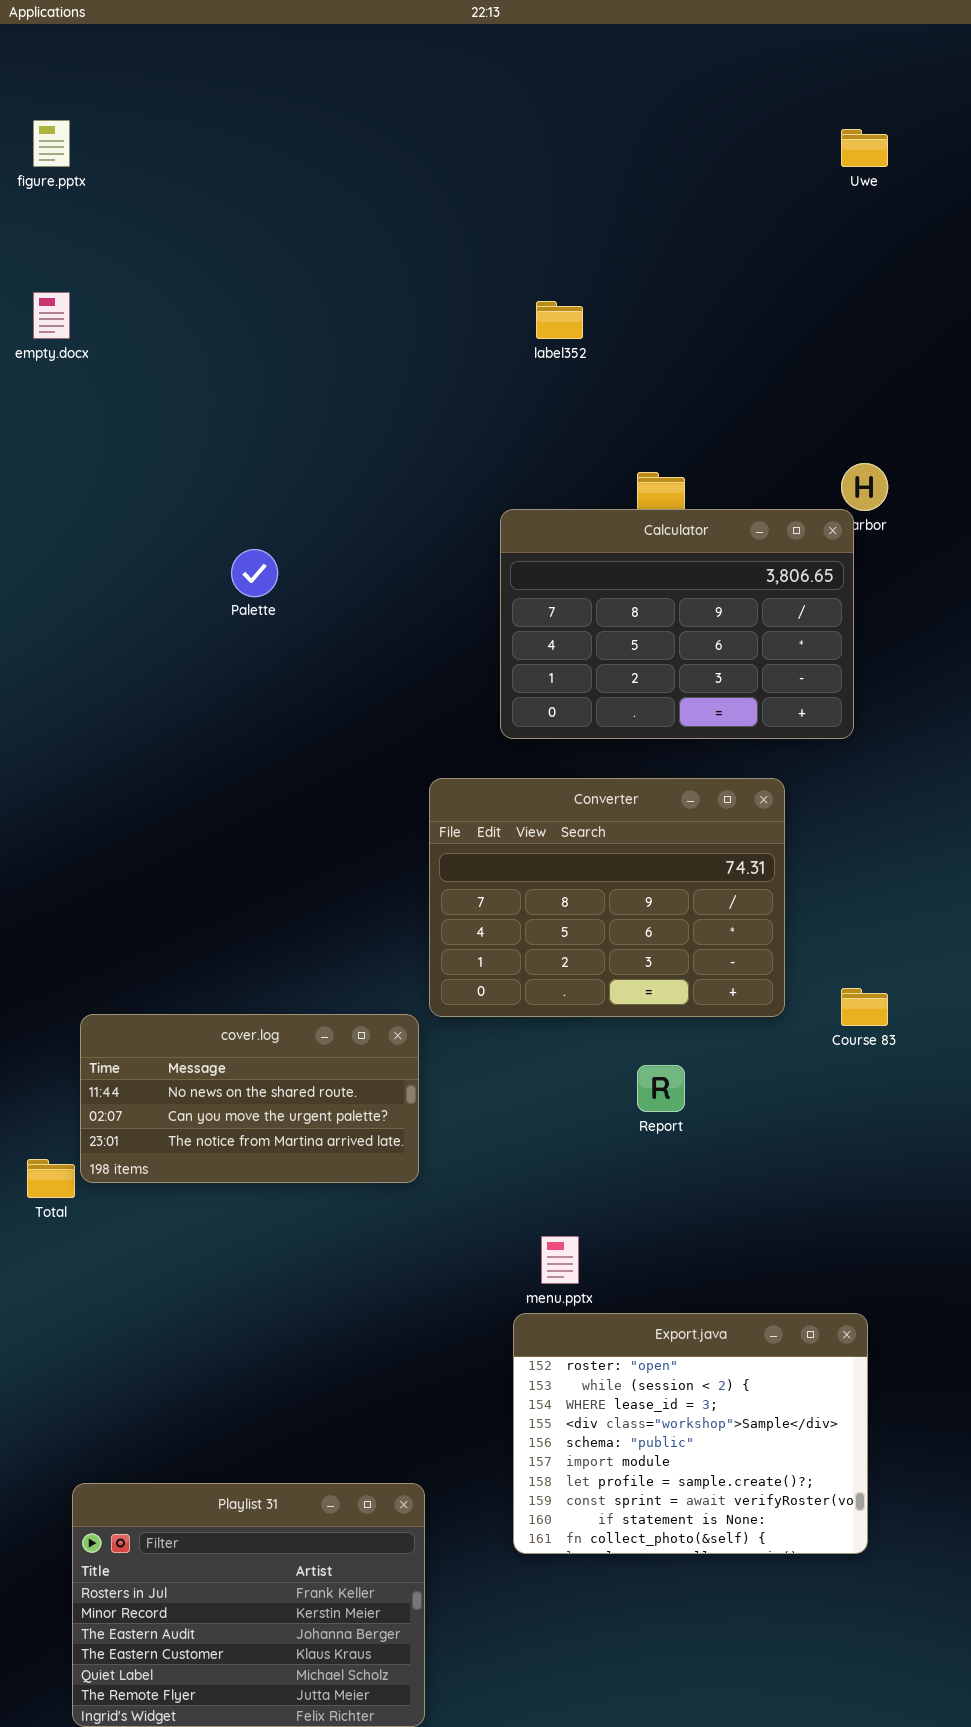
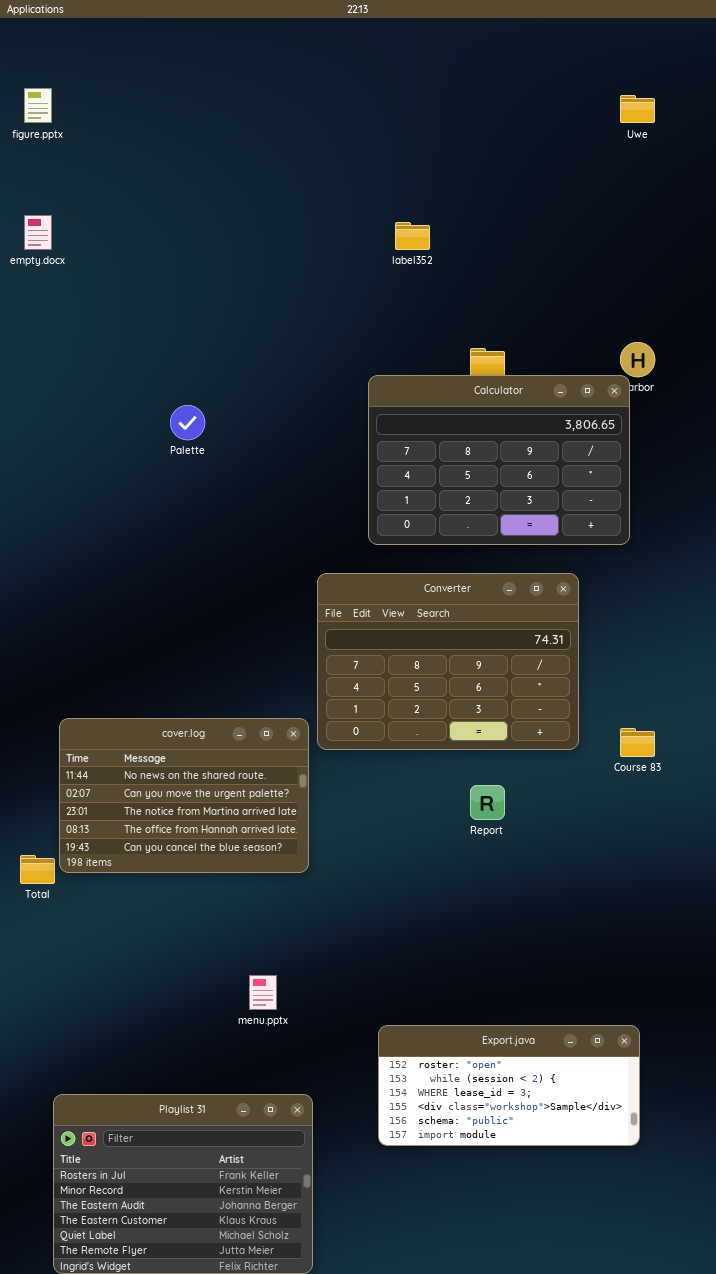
cover.log: [80,1014,419,1183] -> [59,718,309,873], resized
menu.pptx: [541,1236,579,1284] -> [249,975,277,1010], moved
Export.java: [513,1313,868,1554] -> [378,1025,640,1146], resized

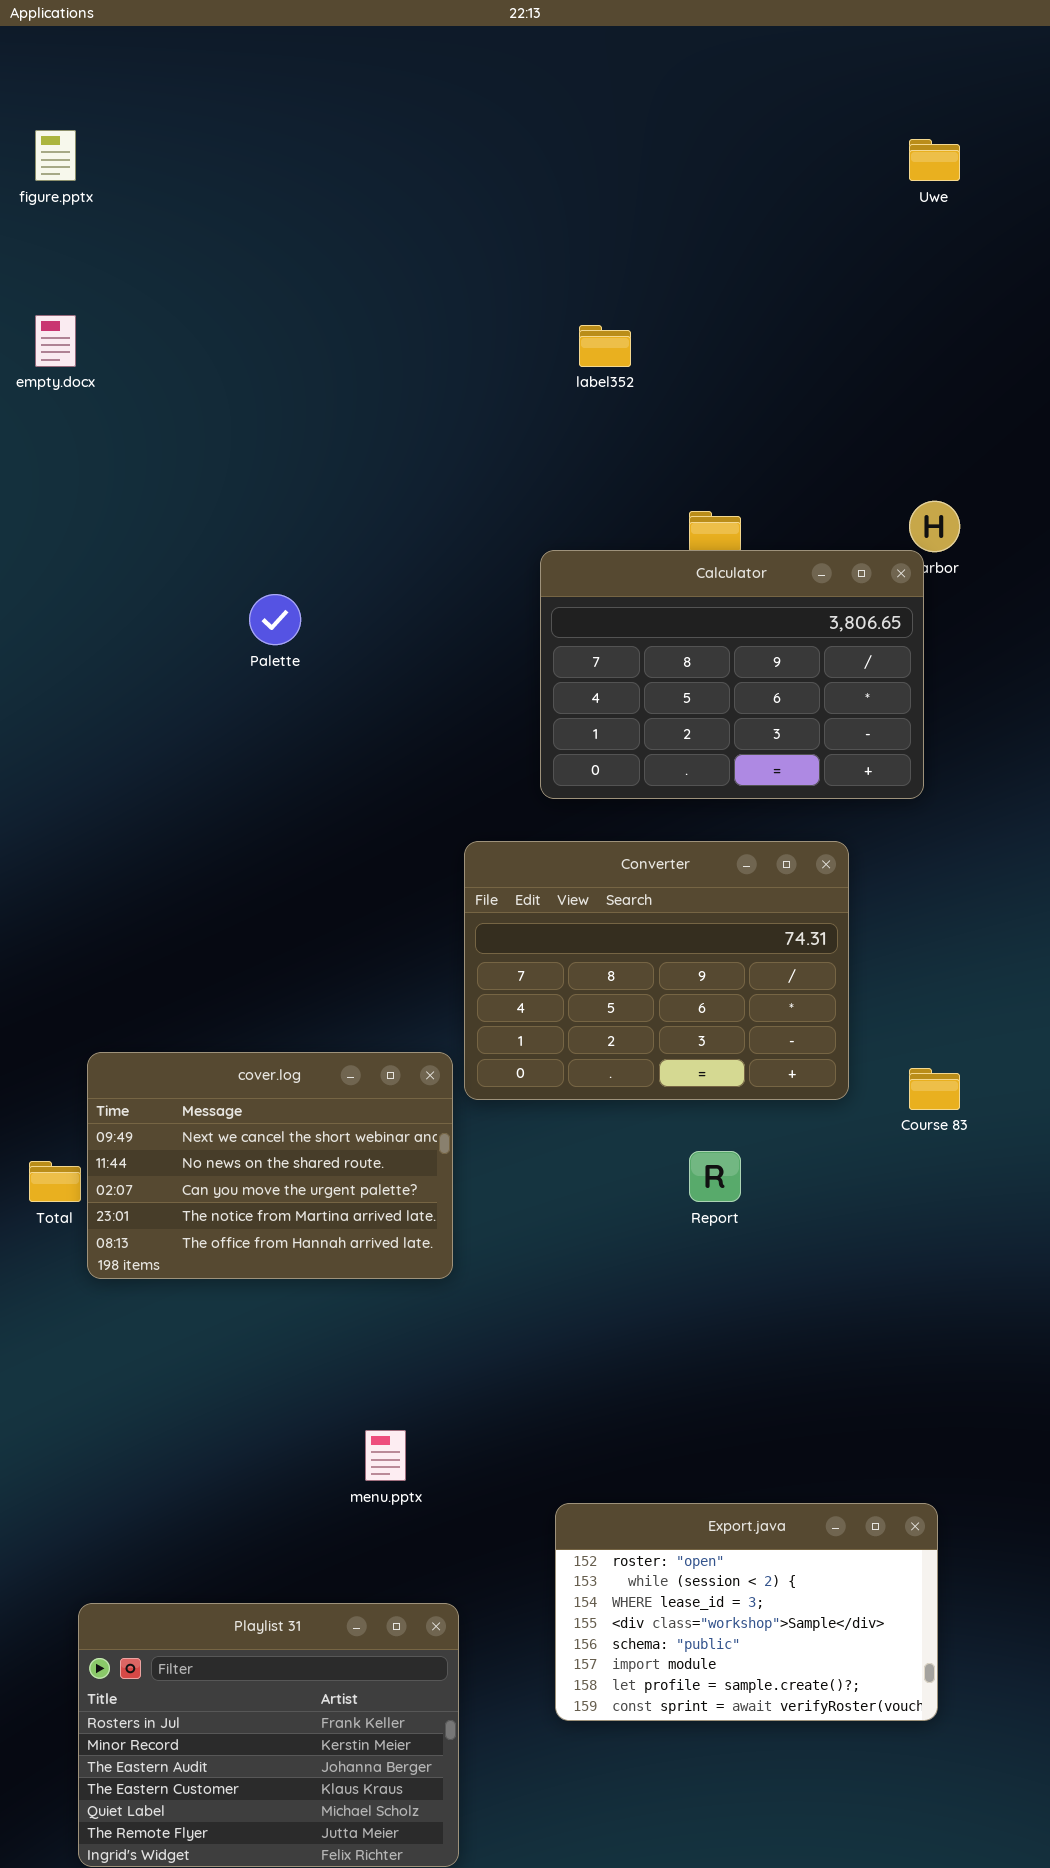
cover.log: [59,718,309,873] -> [87,1052,453,1279], scrolled up 1 row
Total: [20,855,55,884] -> [29,1161,81,1202], moved
Export.java: [378,1025,640,1146] -> [555,1503,938,1721], resized

